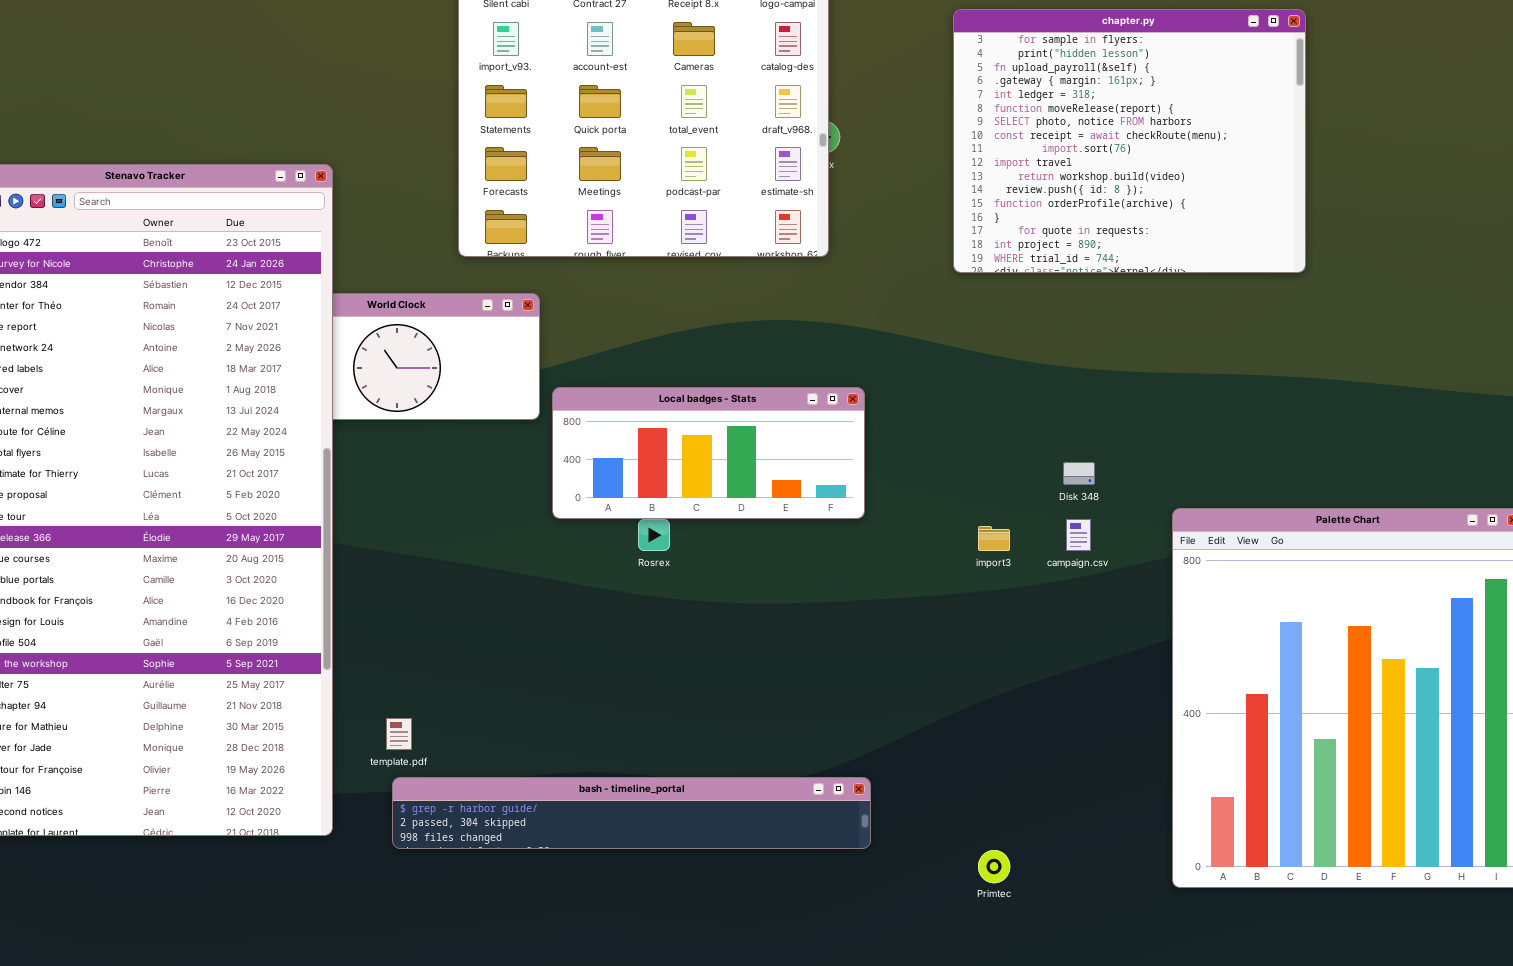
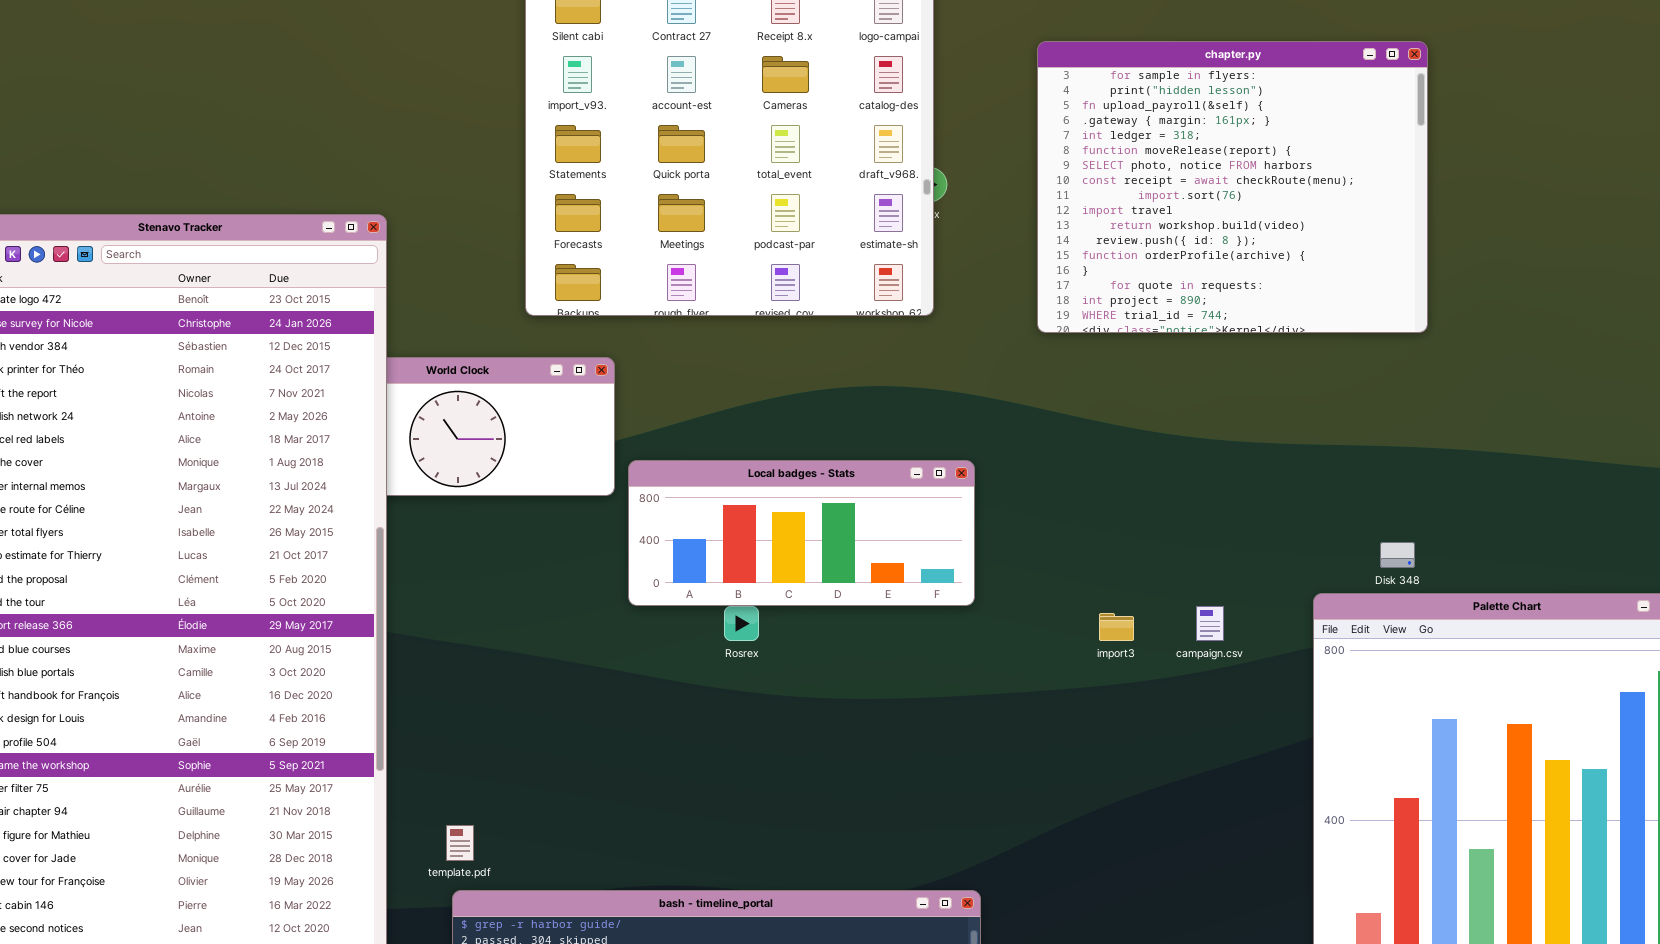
chapter.py: [953,9,1306,273] -> [1037,41,1428,333], moved
Disk 348: [1063,462,1095,485] -> [1380,542,1415,568], moved

